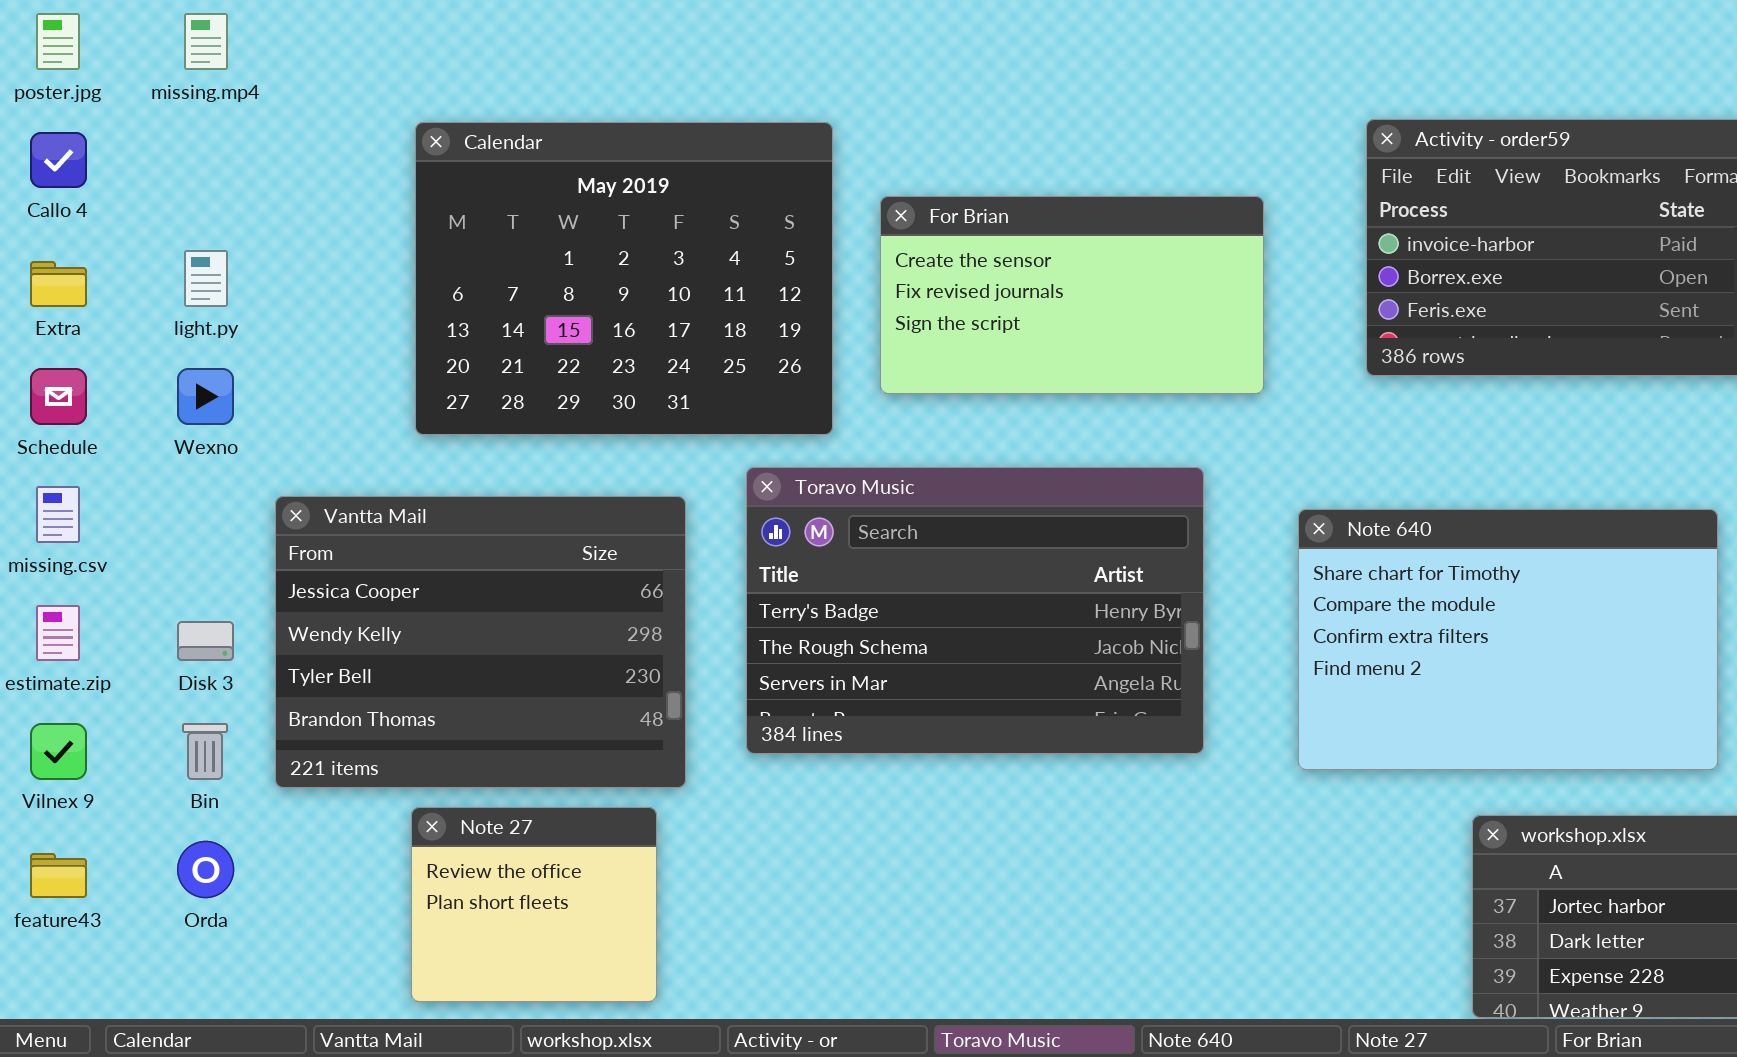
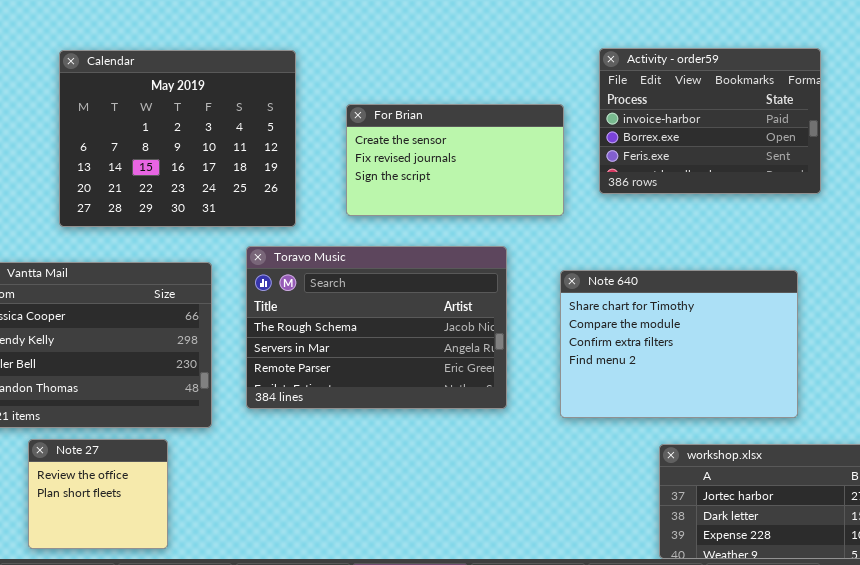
For Brian: [880,196,1264,394] -> [346,104,564,216], moved
Toravo Music: [746,467,1204,754] -> [246,246,507,409], scrolled down 1 row
Note 27: [411,807,657,1002] -> [28,439,168,549], moved

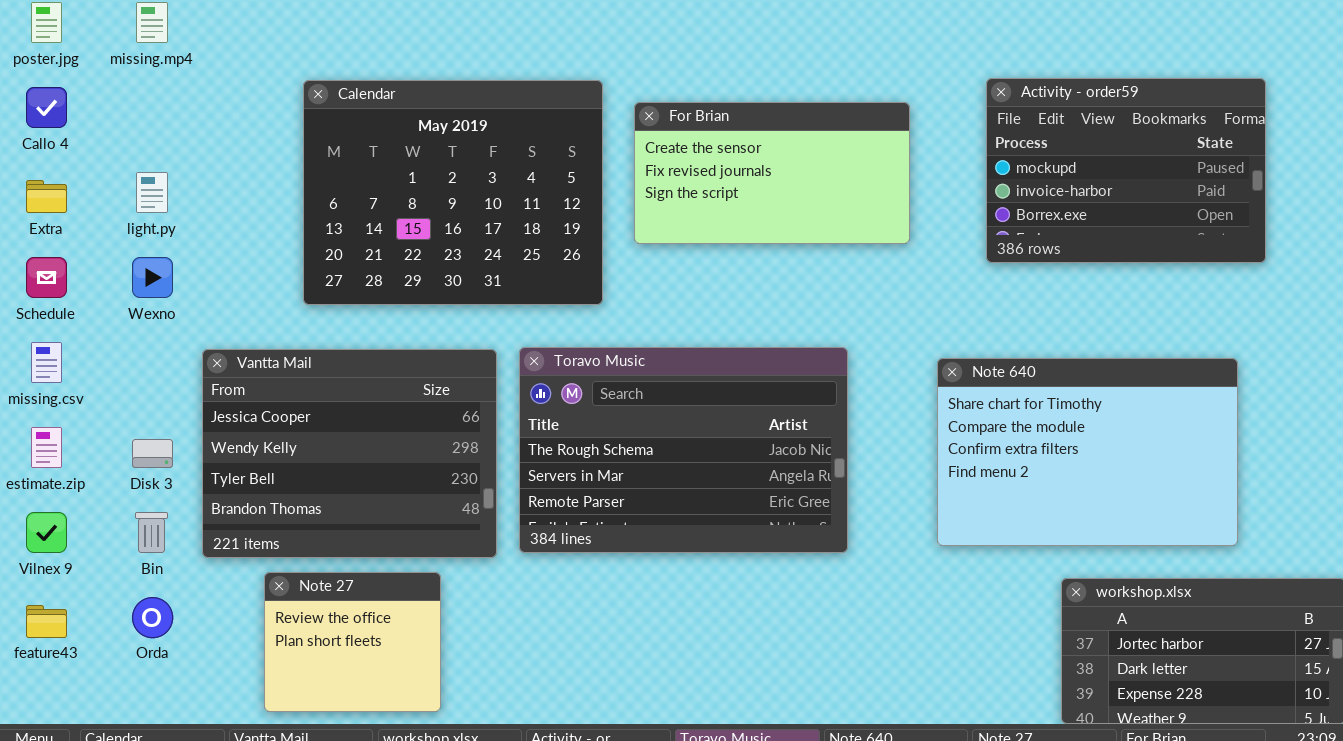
Activity - order59: [599,48,821,194] -> [986,78,1266,263], scrolled up 1 row
For Brian: [346,104,564,216] -> [634,102,910,244], moved
Toravo Music: [246,246,507,409] -> [519,347,848,553], moved

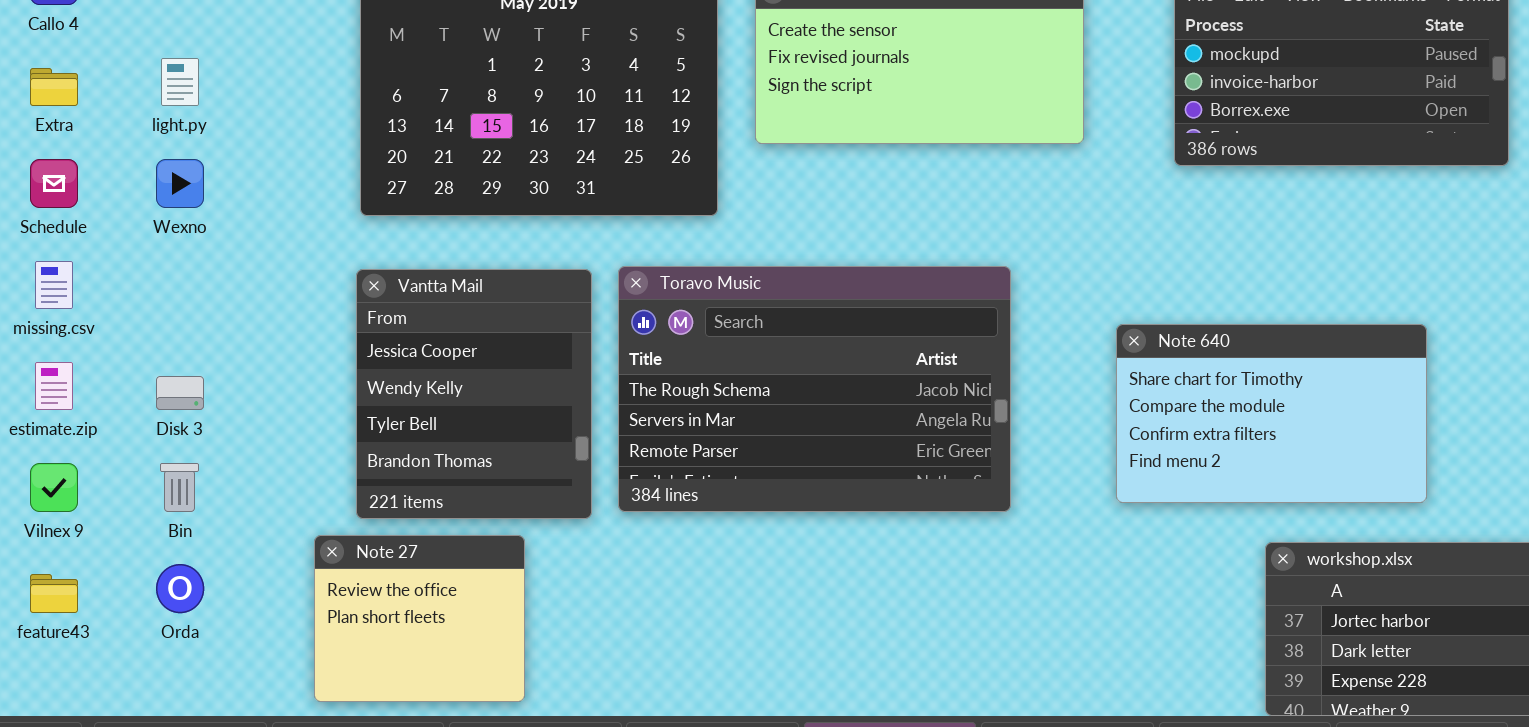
Vantta Mail: [202,349,497,558] -> [356,269,592,519], resized
Note 640: [937,358,1238,546] -> [1116,324,1427,503], resized

